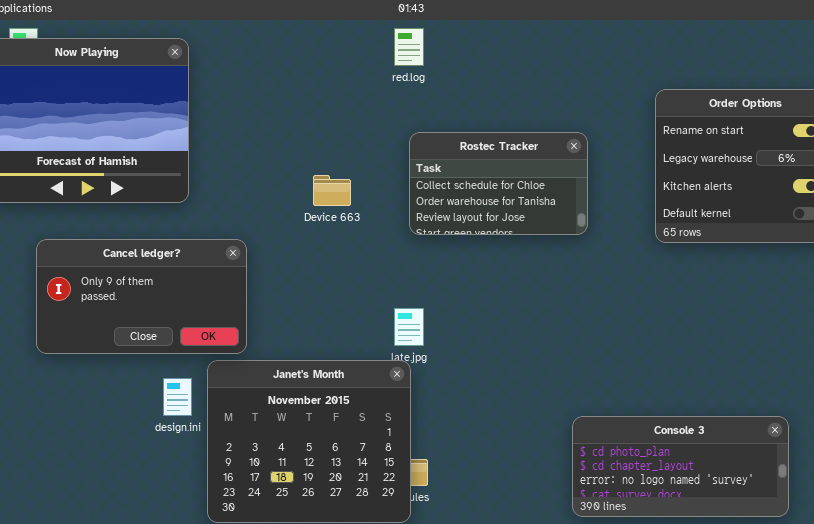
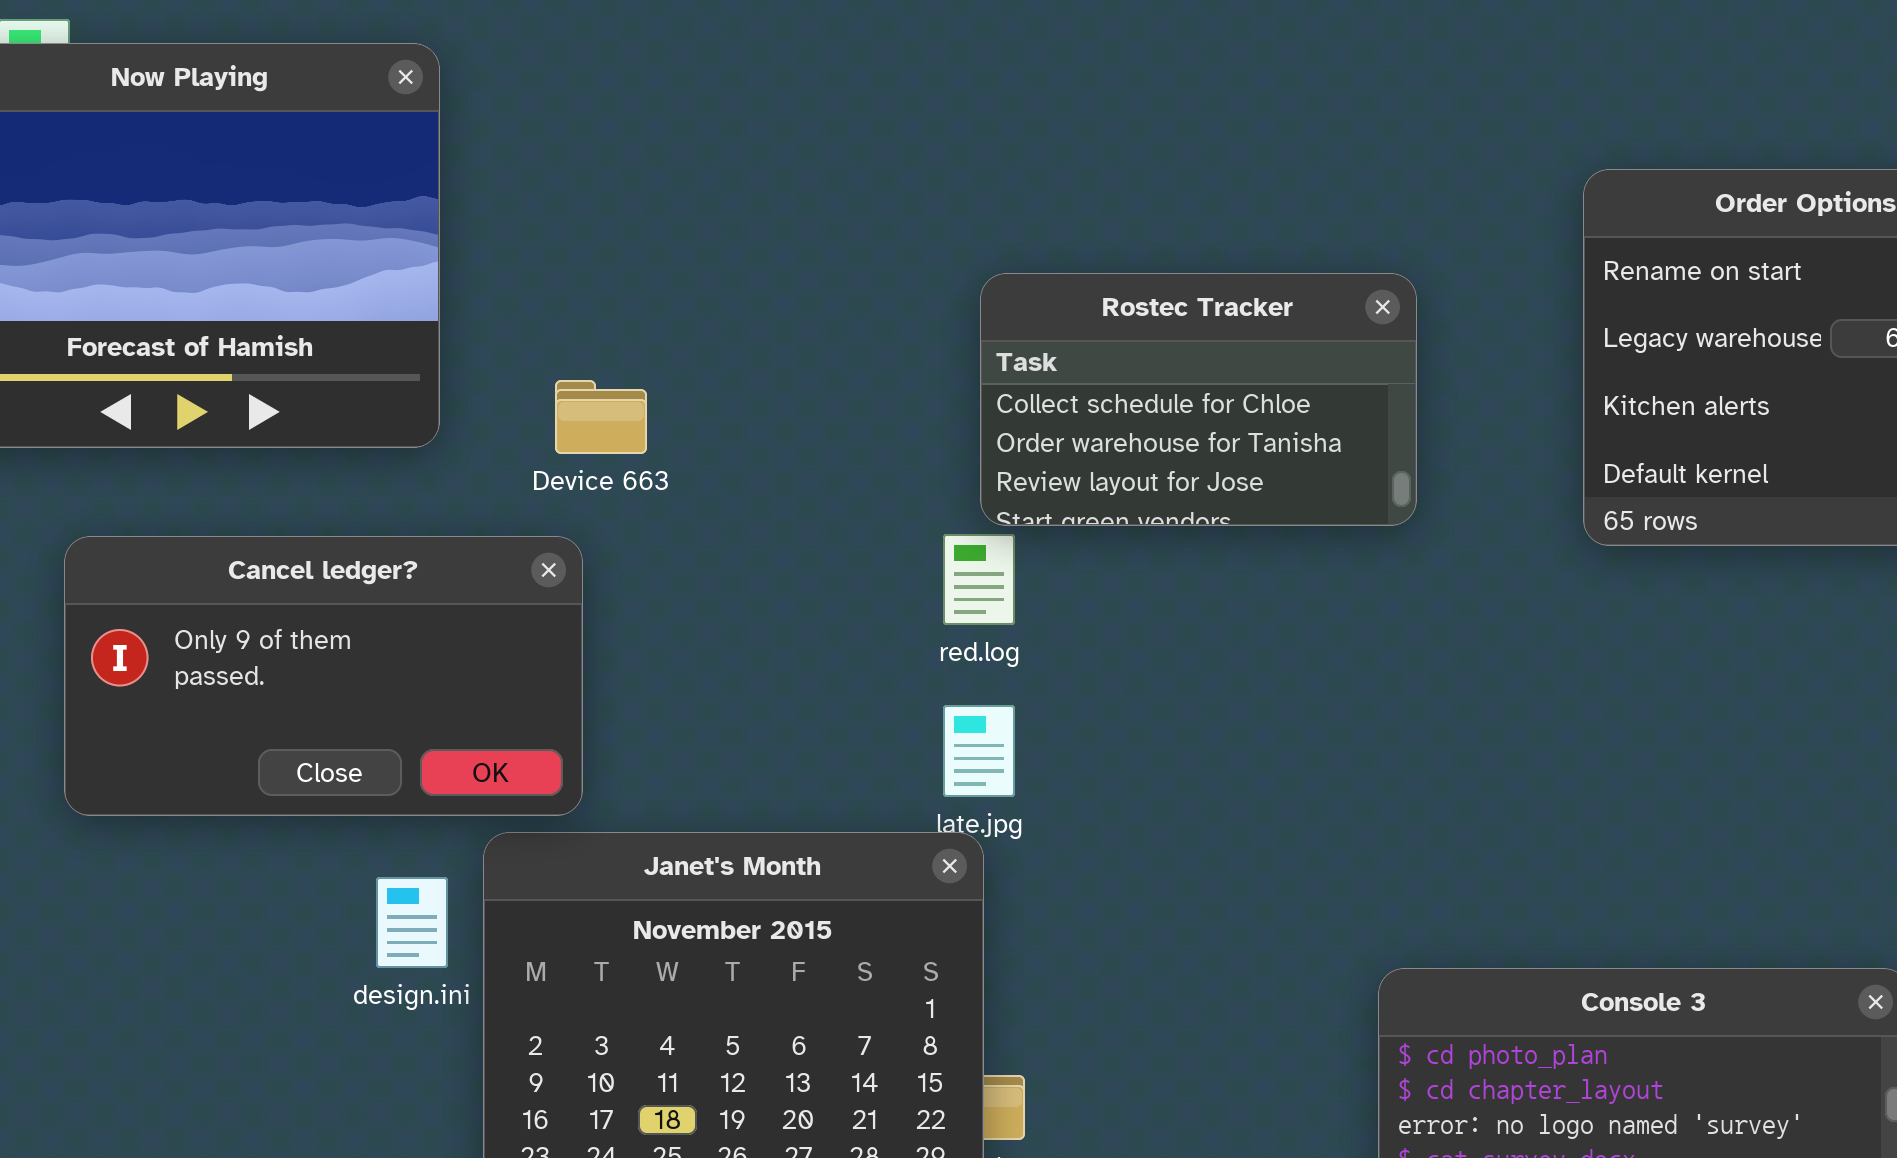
red.log: [394,28,424,66] -> [943,534,1015,625], moved
Device 663: [313,175,351,206] -> [555,380,647,454], moved

